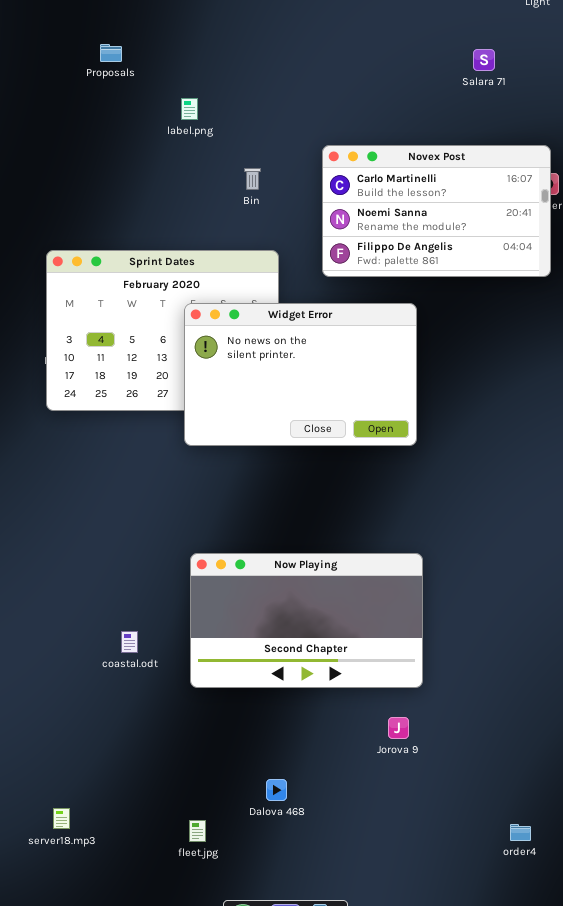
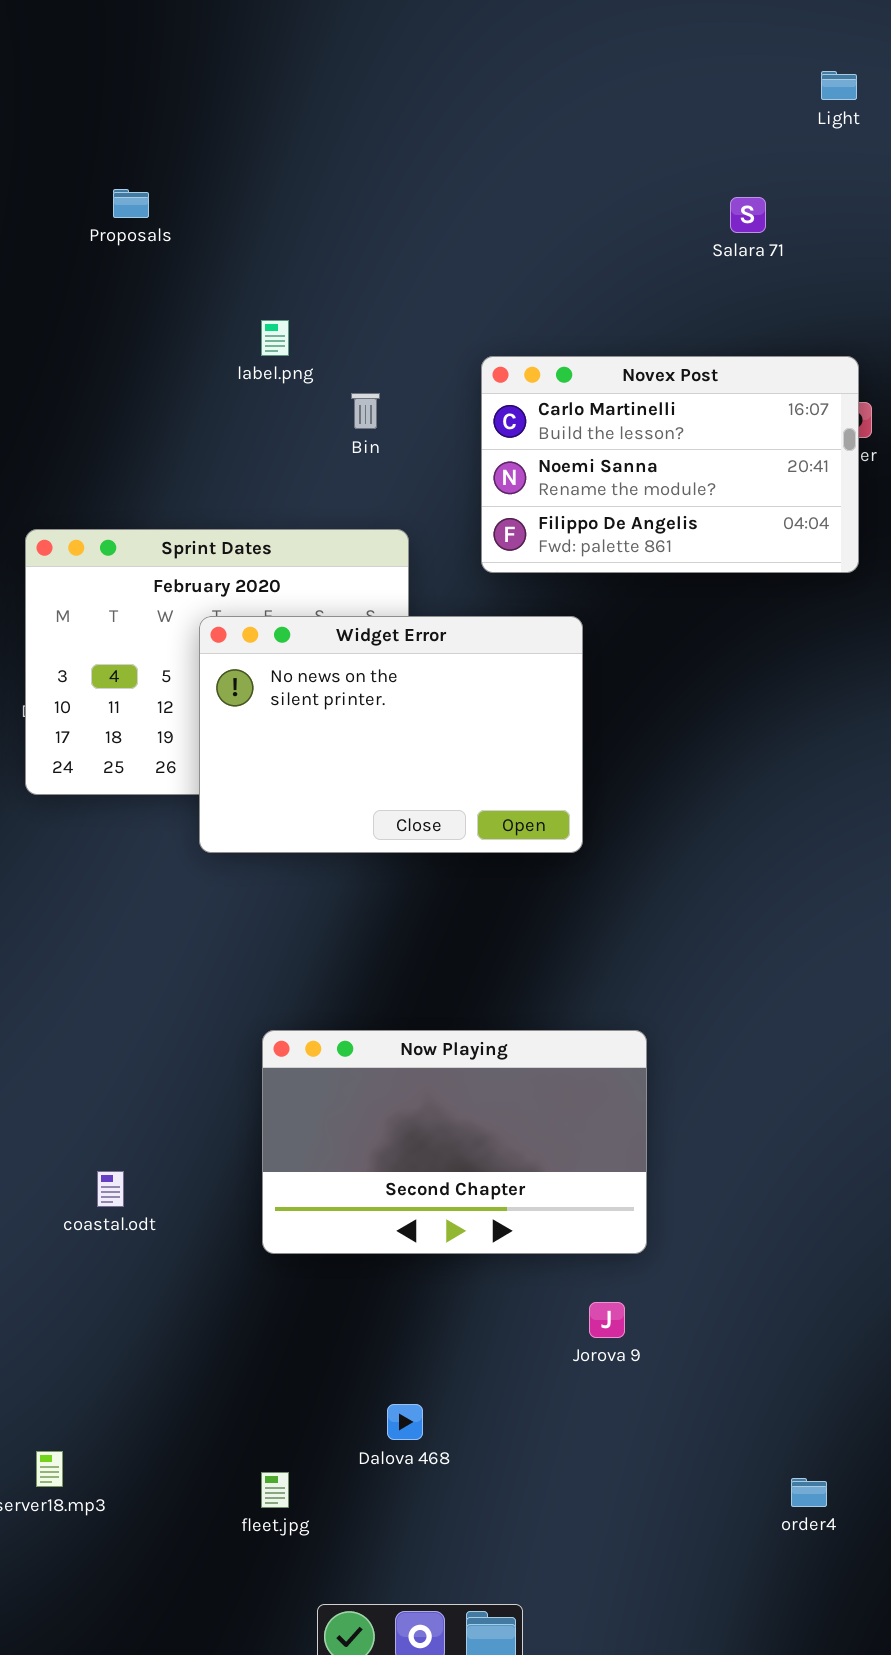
label.png: [181,98,198,120] -> [261,320,289,356], moved
Widget Error: [184,303,417,446] -> [199,616,583,853], moved
coastal.odt: [121,631,138,653] -> [97,1171,124,1207], moved

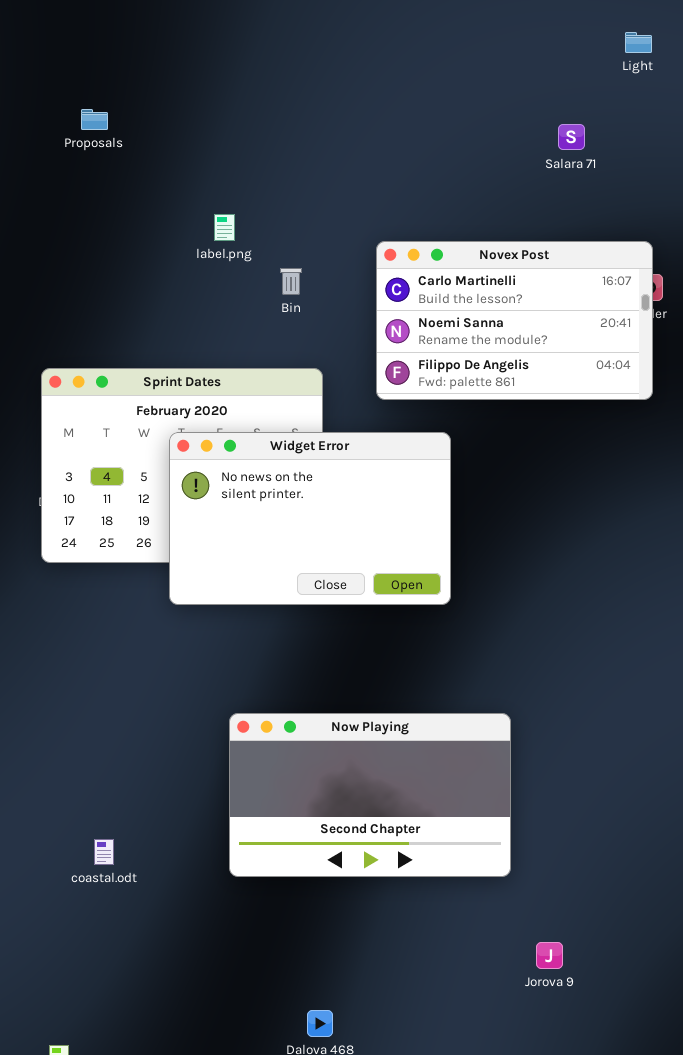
Proposals: [113,189,149,218] -> [81,109,108,130], moved
Now Playing: [262,1030,647,1254] -> [229,713,511,877], moved
Jorova 9: [589,1302,625,1338] -> [536,942,563,969], moved

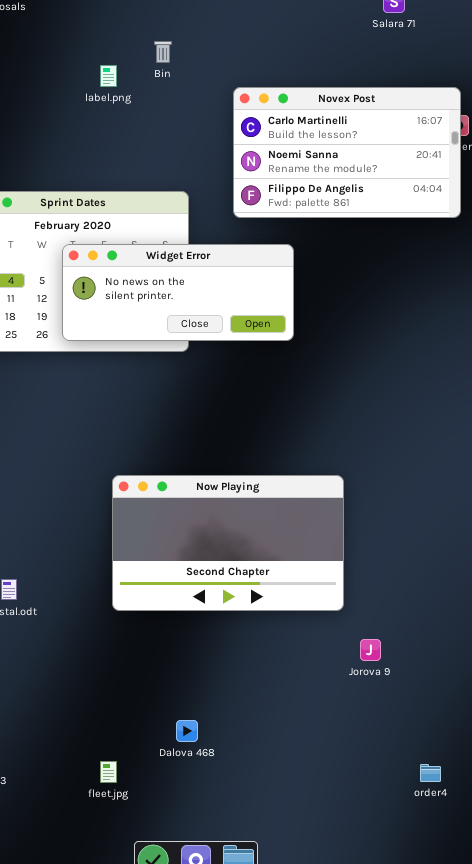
Bin: [280,268,302,295] -> [154,41,172,63], moved
Widget Error: [169,432,451,605] -> [62,244,294,341], resized
Jorova 9: [536,942,563,969] -> [360,639,381,661], moved

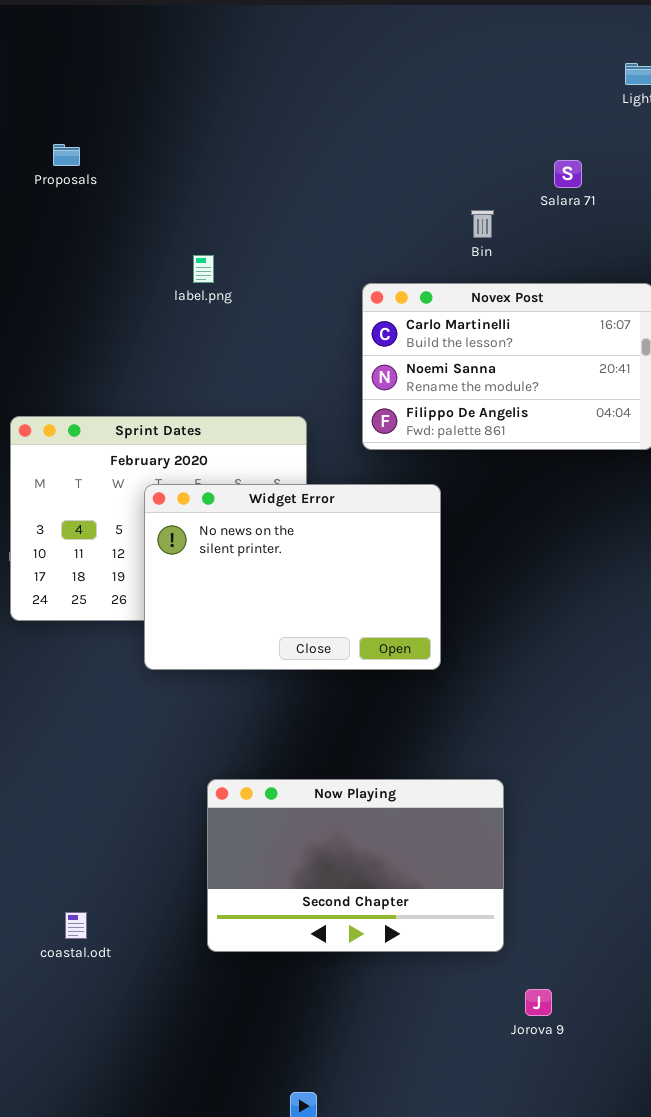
Bin: [154,41,172,63] -> [471,210,494,238], moved
Widget Error: [62,244,294,341] -> [144,484,441,670], resized

